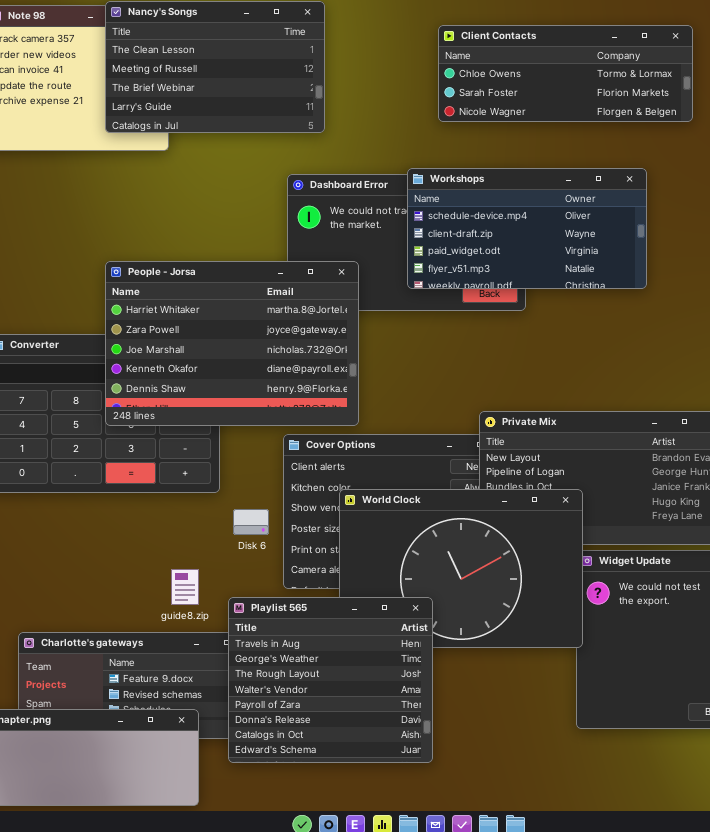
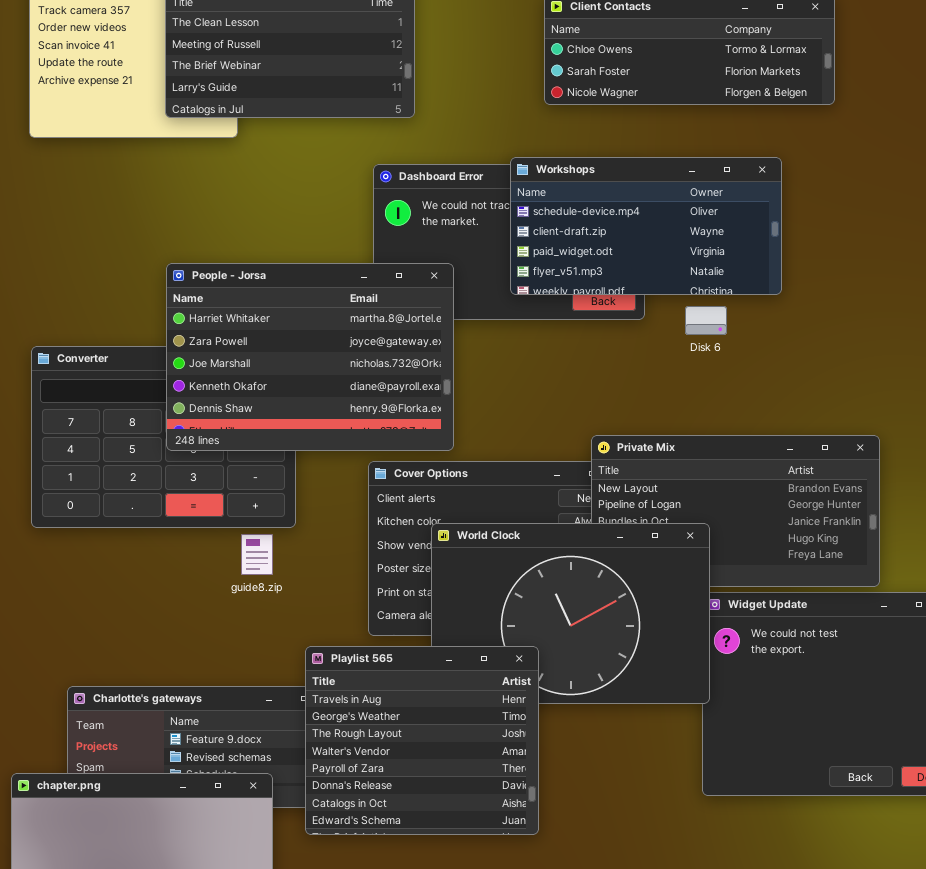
Disk 6: [233,509,269,535] -> [685,306,727,335], moved
guide8.zip: [171,569,199,605] -> [241,534,273,575], moved

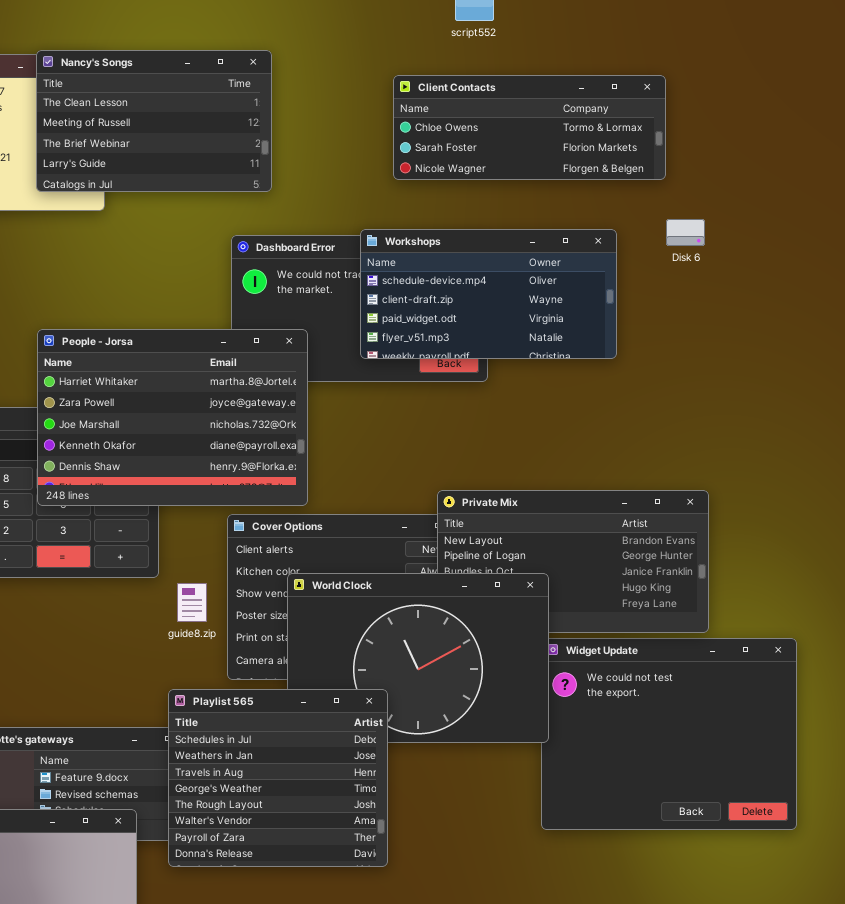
Disk 6: [685,306,727,335] -> [666,219,705,246], moved
guide8.zip: [241,534,273,575] -> [177,583,207,622], moved
Playlist 565: [305,646,539,835] -> [168,689,388,867], scrolled up 2 rows

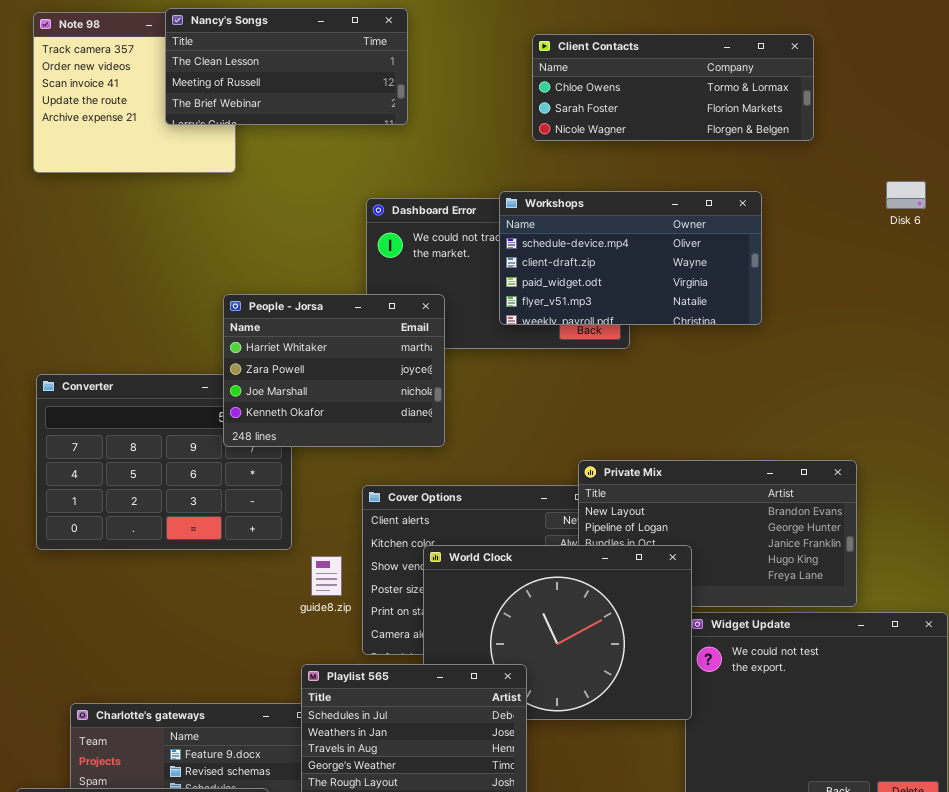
Nancy's Songs: [36,50,272,192] -> [165,8,408,125], resized
Disk 6: [666,219,705,246] -> [886,181,926,209], moved
People - Jorsa: [37,329,308,506] -> [223,294,445,447], resized

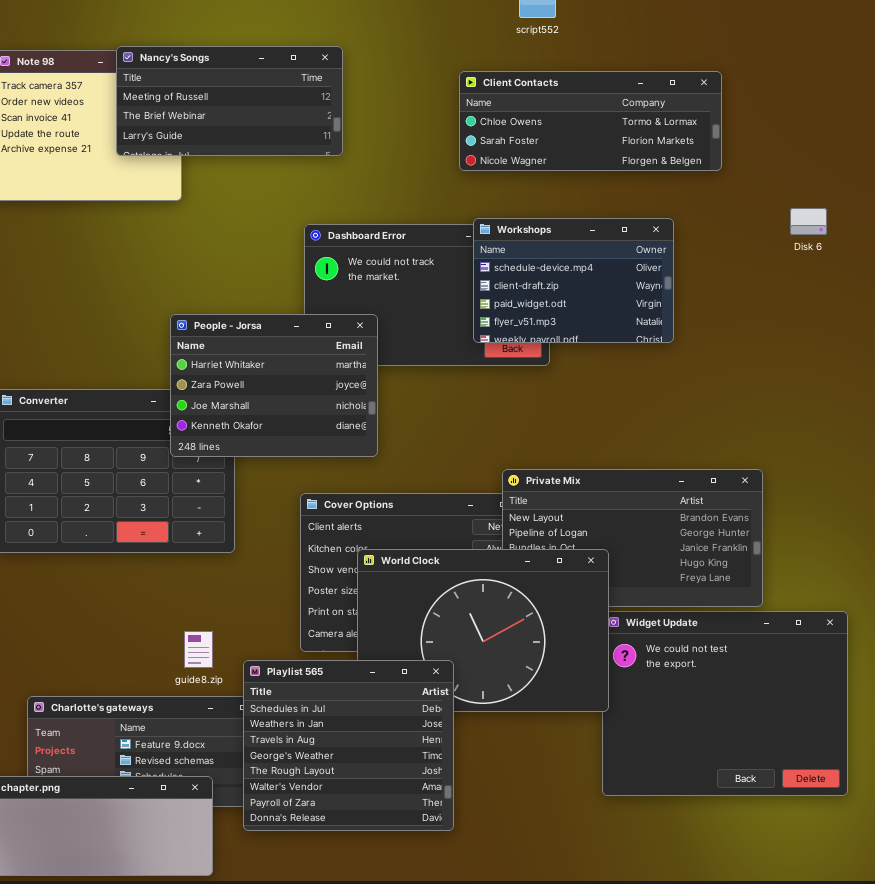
Nancy's Songs: [165,8,408,125] -> [116,46,343,156], scrolled down 1 row
Workshops: [499,191,762,325] -> [473,218,674,343], resized
guide8.zip: [311,556,342,596] -> [184,631,213,668], moved

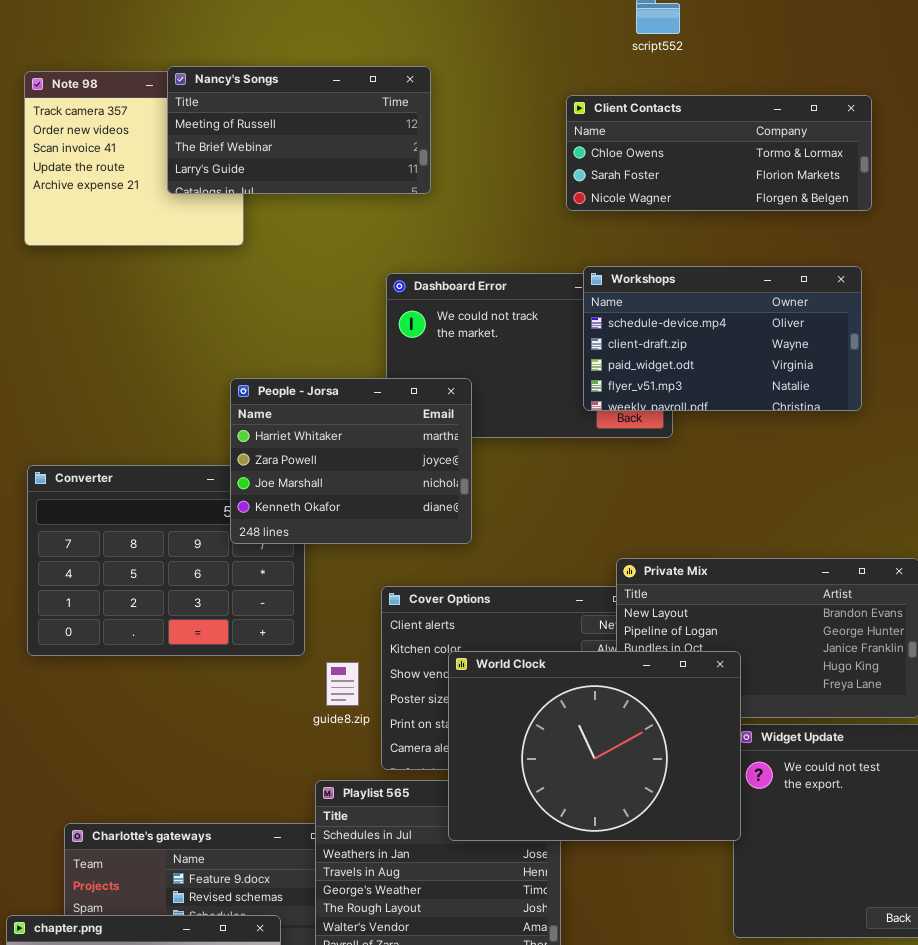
Workshops: [473,218,674,343] -> [583,266,862,411], resized
World Clock: [357,549,609,712] -> [448,651,741,841], raised
guide8.zip: [184,631,213,668] -> [326,662,359,706], moved

